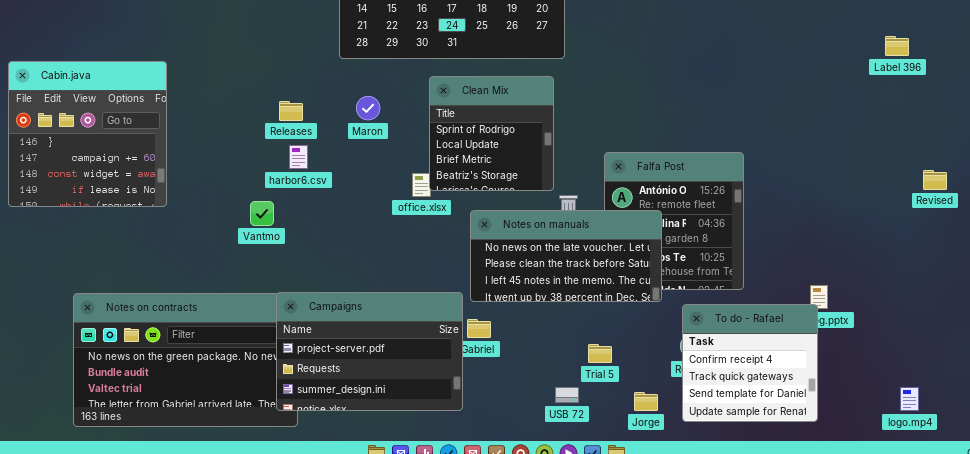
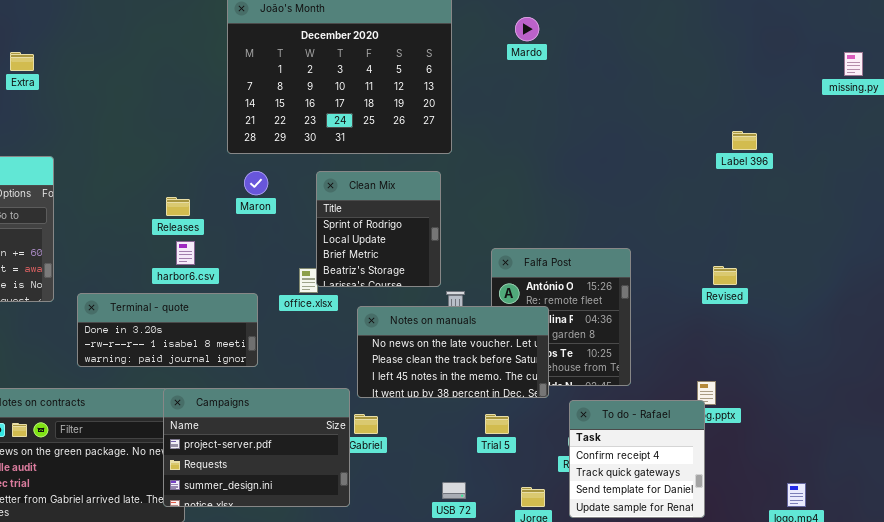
Label 396: [885,36,909,56] -> [732,131,757,150], moved
Maron: [356,96,380,120] -> [244,171,268,195], moved
Revised: [923,170,947,190] -> [713,266,737,285], moved
Terminal - quote: none -> [77,293,258,367], opened
Trial 5: [588,344,612,363] -> [485,414,509,434], moved

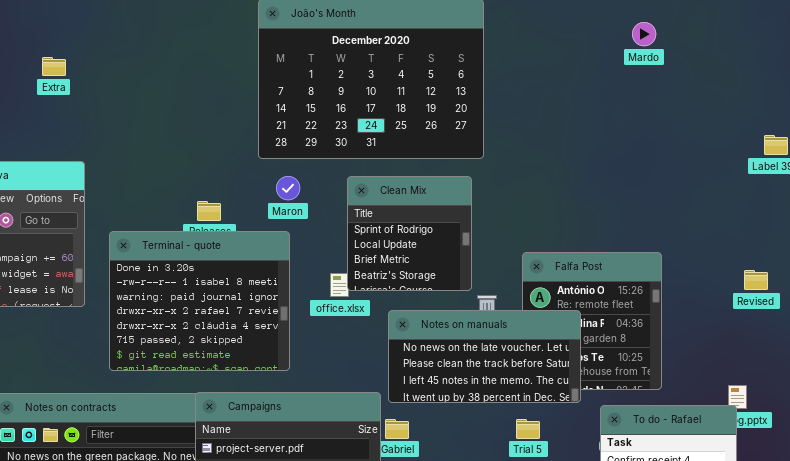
Mardo: [515,17,539,41] -> [632,22,656,46], moved
Terminal - quote: [77,293,258,367] -> [109,231,290,371], resized

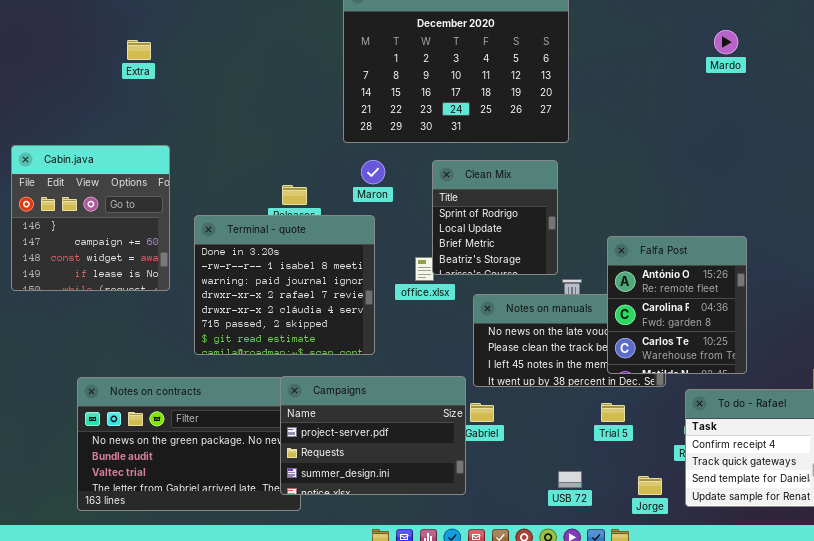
Mardo: [632,22,656,46] -> [714,30,738,54], moved
Falfa Post: [522,252,662,390] -> [607,236,747,374], raised

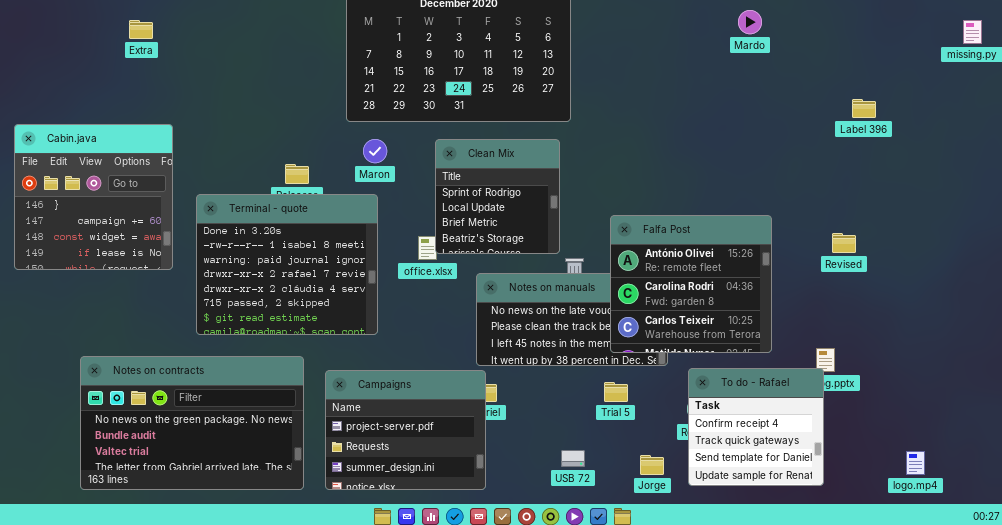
Mardo: [714,30,738,54] -> [738,10,762,34], moved
Falfa Post: [607,236,747,374] -> [610,215,772,353], resized
Campaigns: [280,376,466,495] -> [325,370,486,490], moved, resized

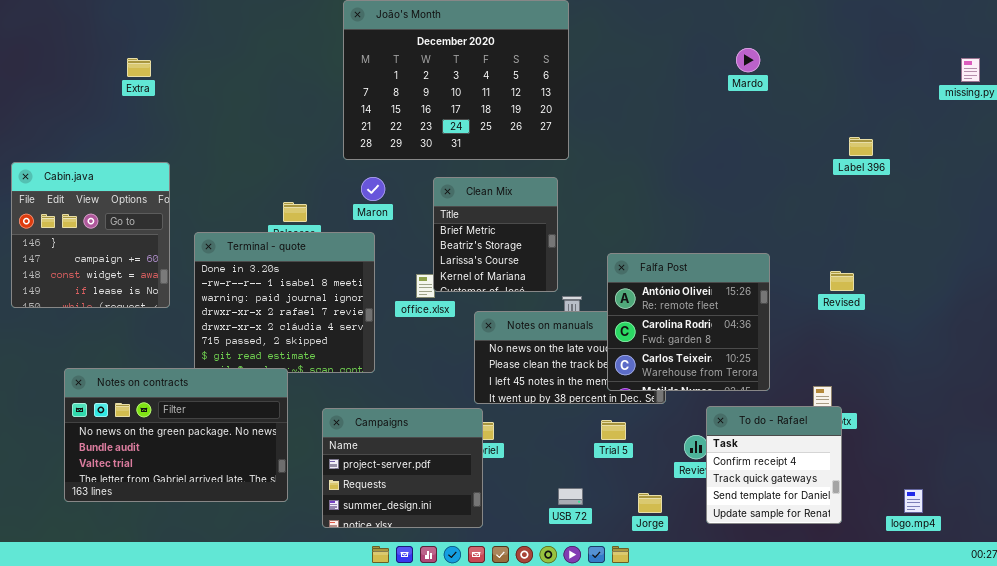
Clean Mix: [435,139,560,254] -> [433,177,558,292], scrolled down 2 rows
Notes on contracts: [80,356,304,490] -> [64,368,288,502], moved
To do - Rafael: [688,368,824,486] -> [706,406,842,524], moved

